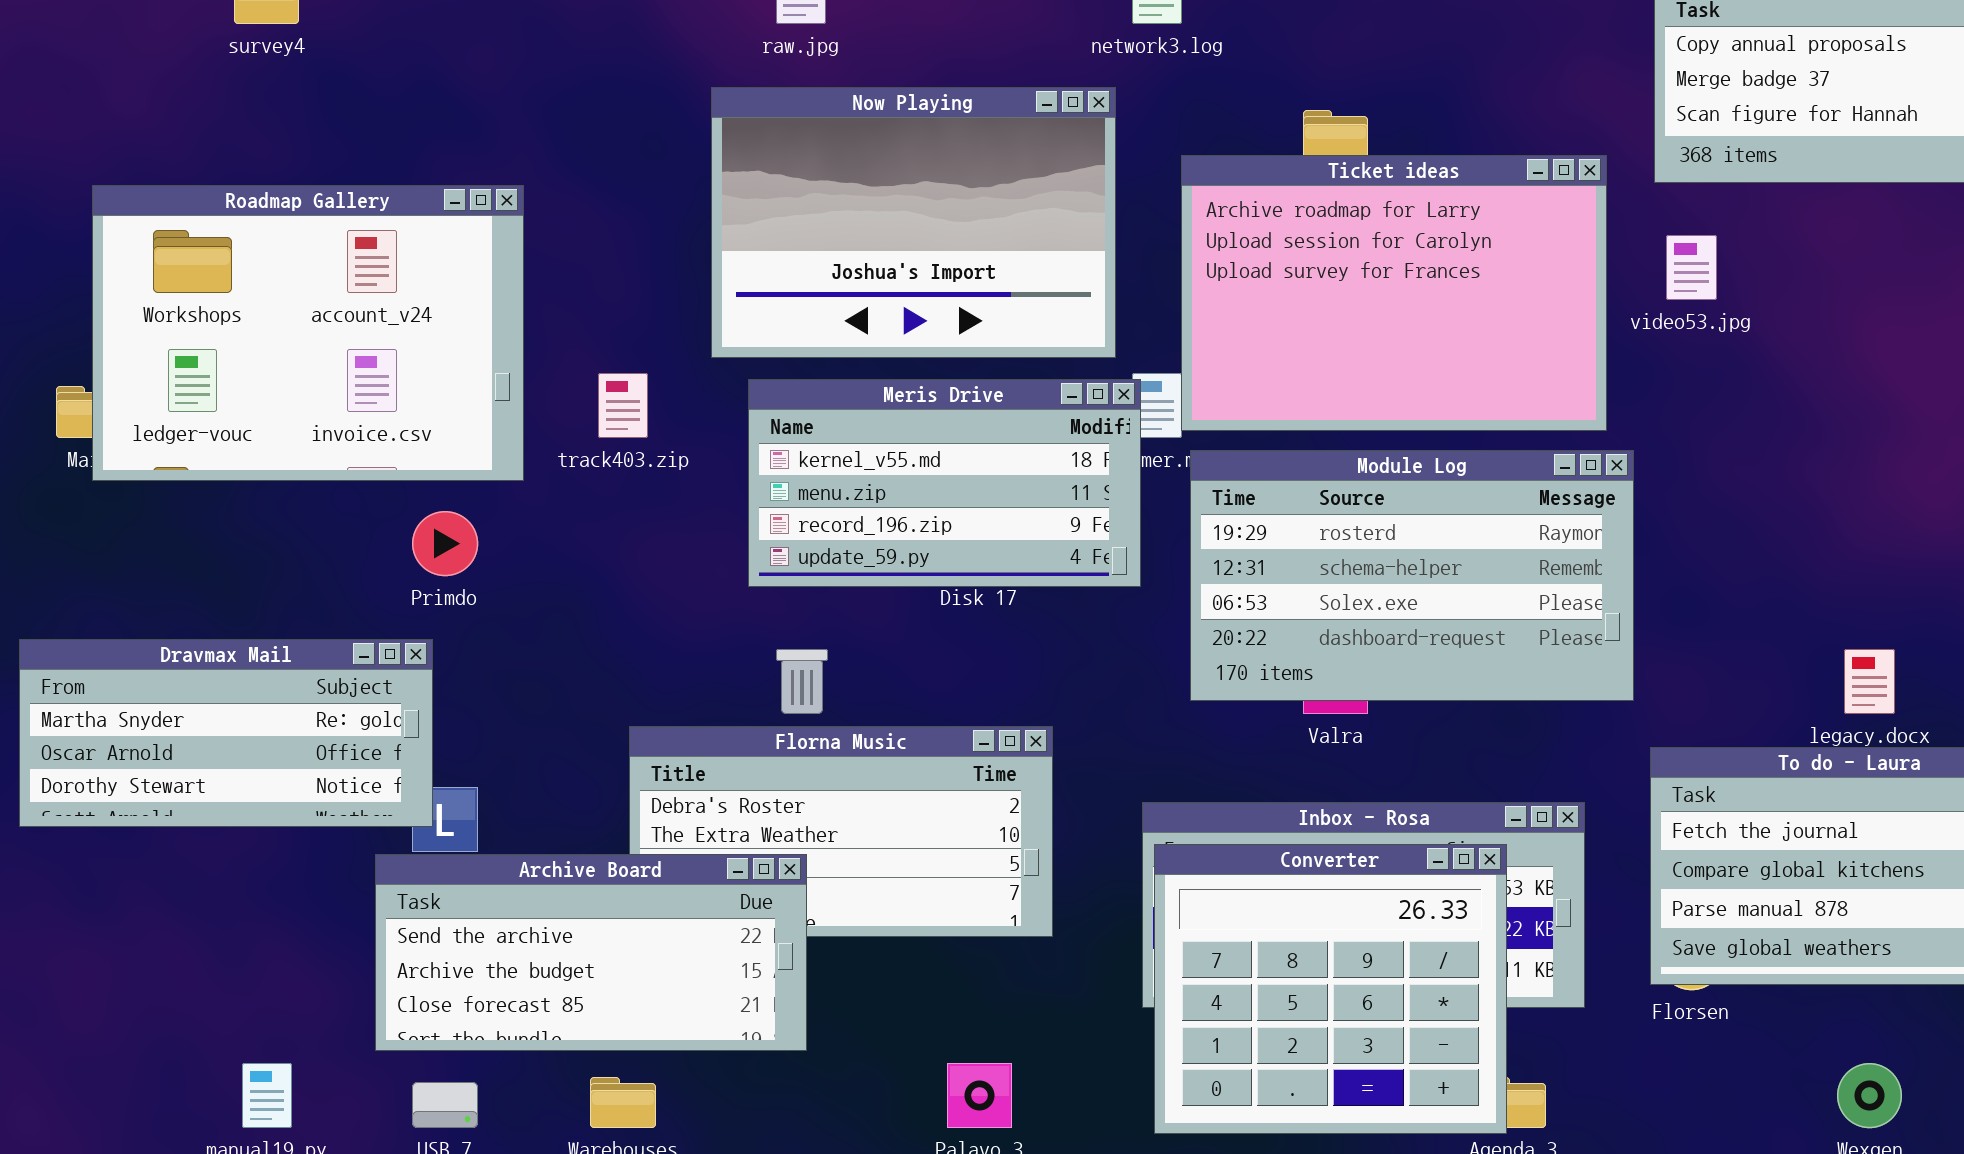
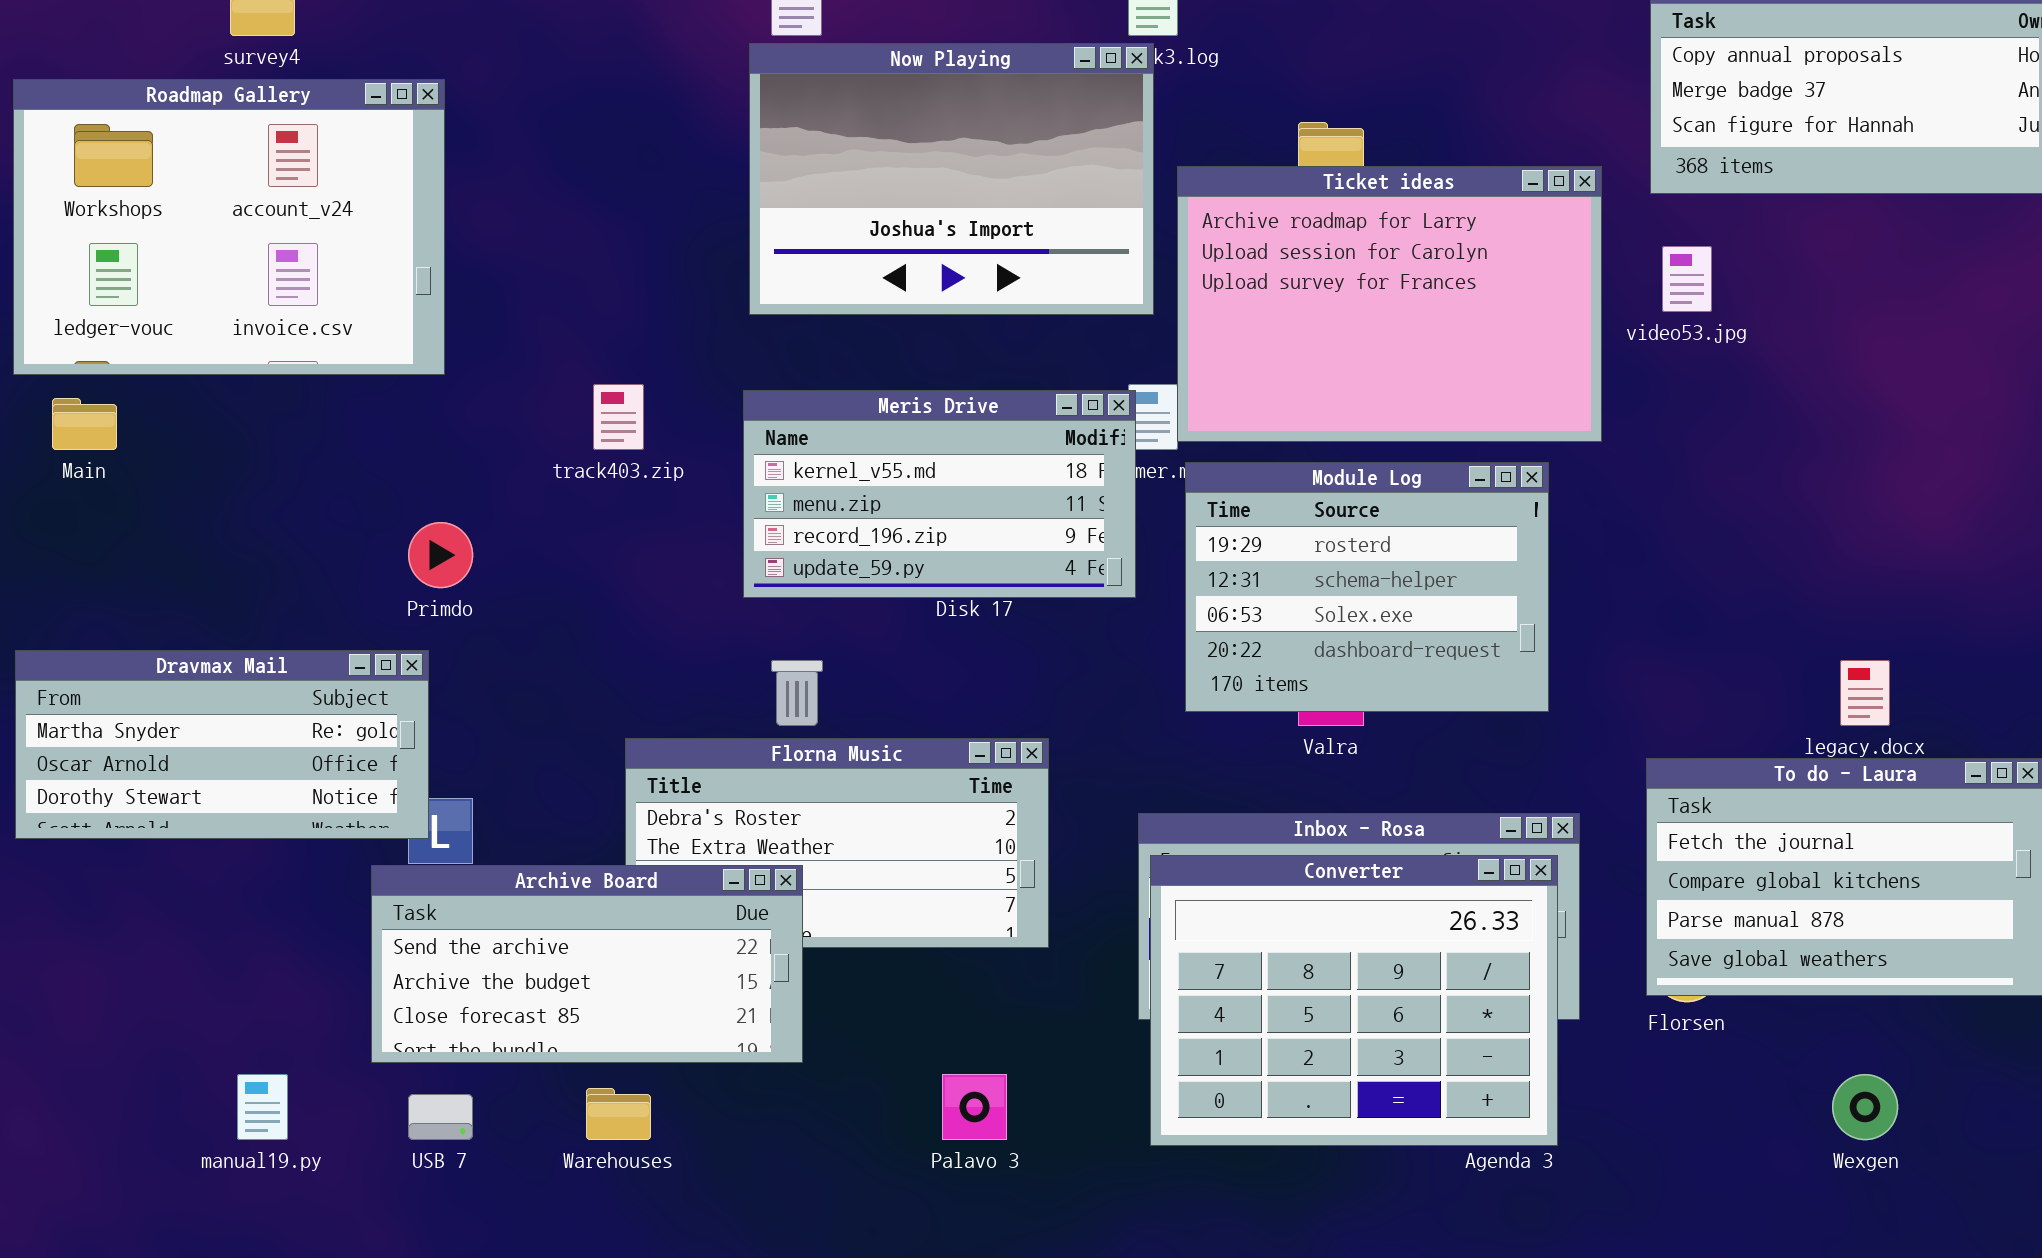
Now Playing: [711,87,1116,358] -> [749,43,1154,315], moved
Roadmap Gallery: [92,185,524,481] -> [13,79,445,375], moved
Module Log: [1190,450,1634,701] -> [1185,462,1549,712], resized
Converter: [1154,844,1507,1134] -> [1150,855,1558,1146], resized

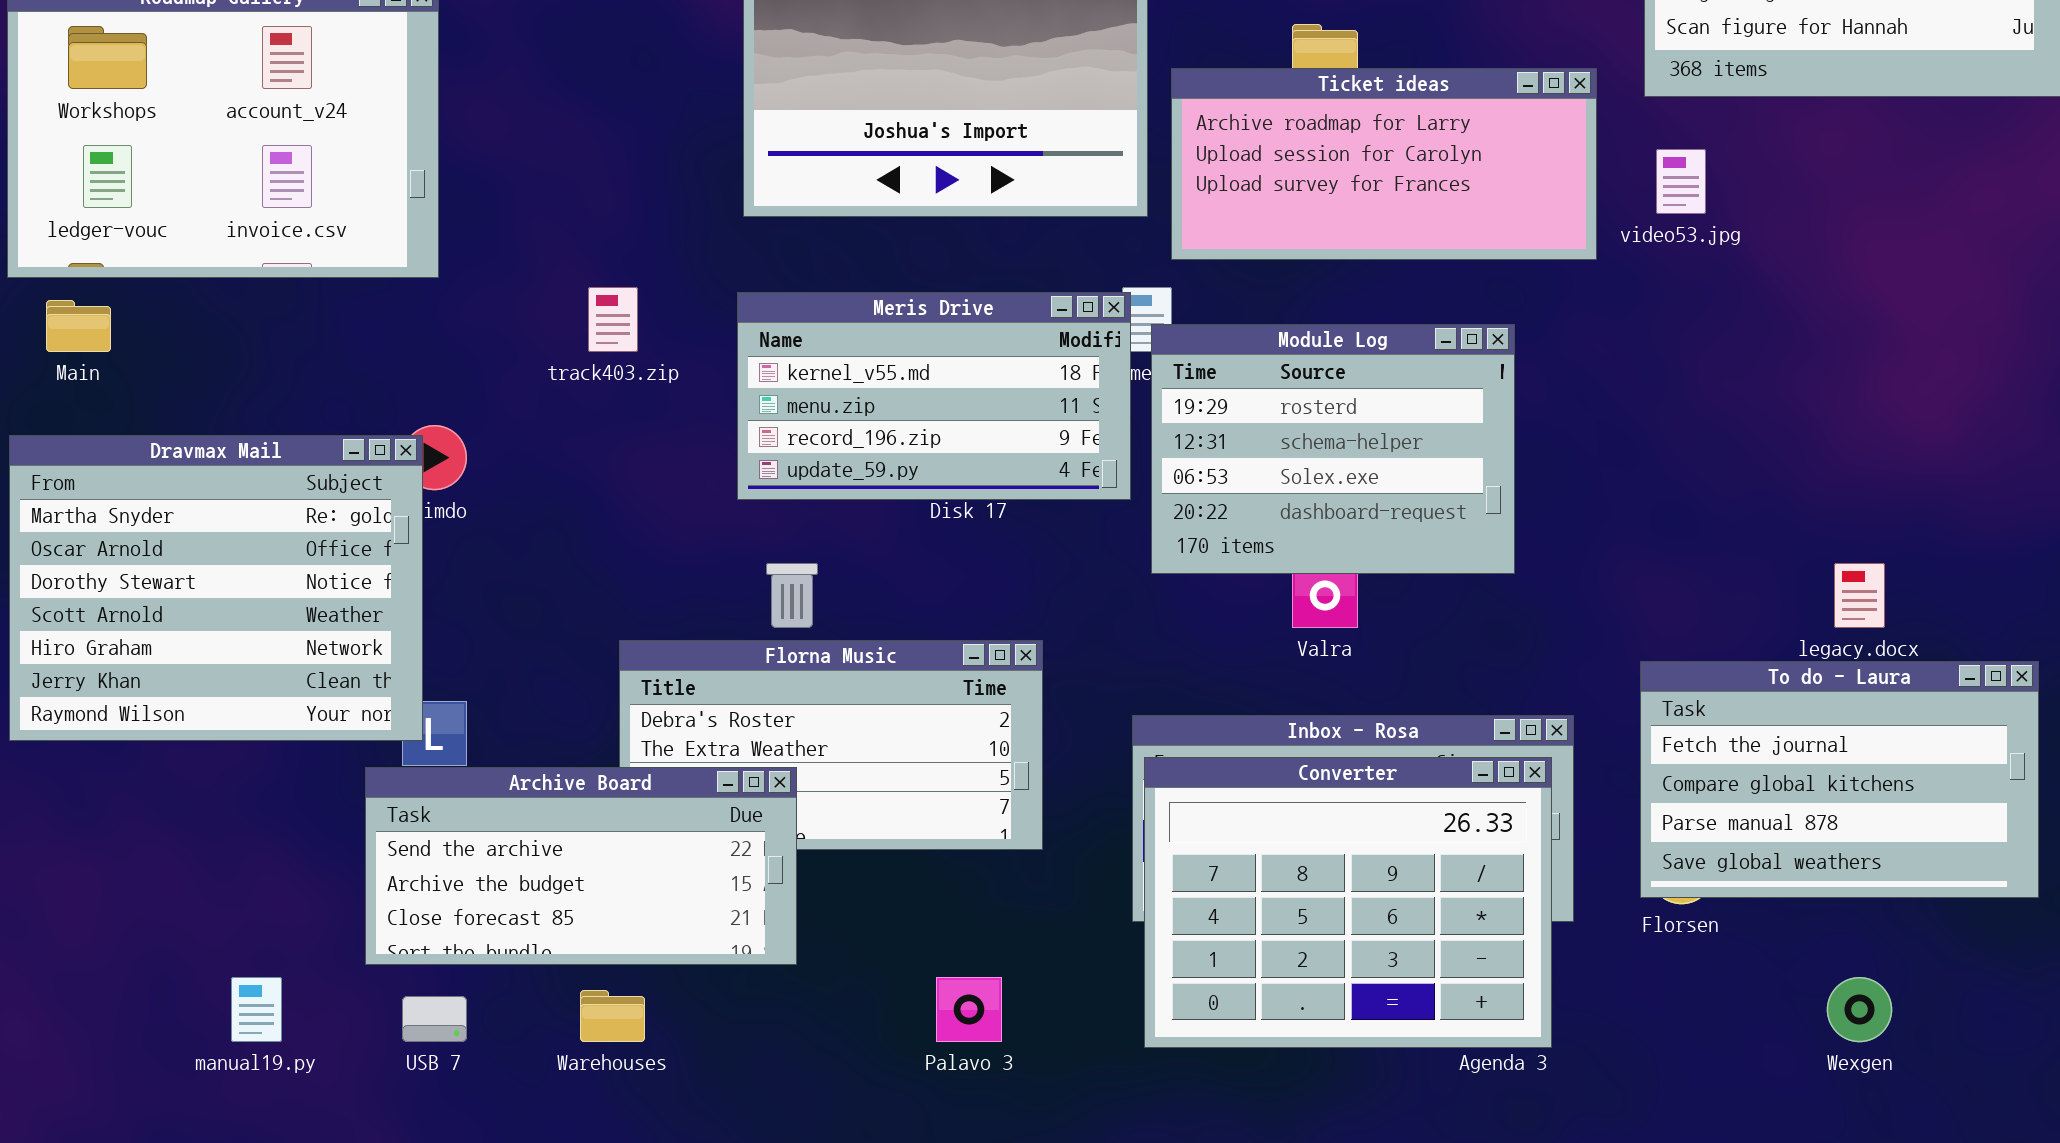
Ticket ideas: [1177,166,1602,442] -> [1171,68,1597,260], resized
Module Log: [1185,462,1549,712] -> [1151,324,1515,574], moved
Dravmax Mail: [15,650,429,839] -> [9,435,423,741], resized

